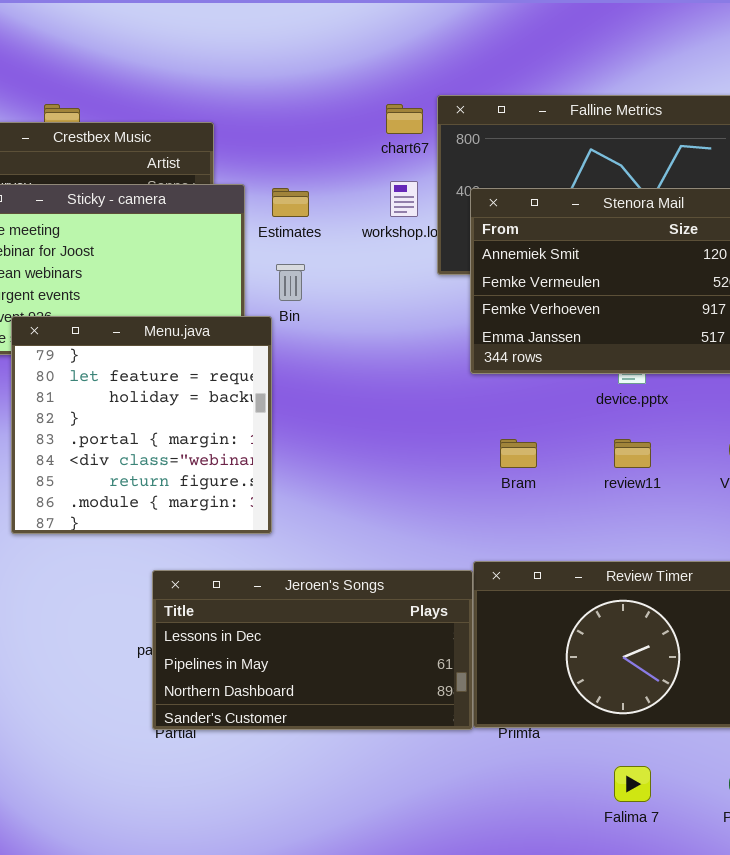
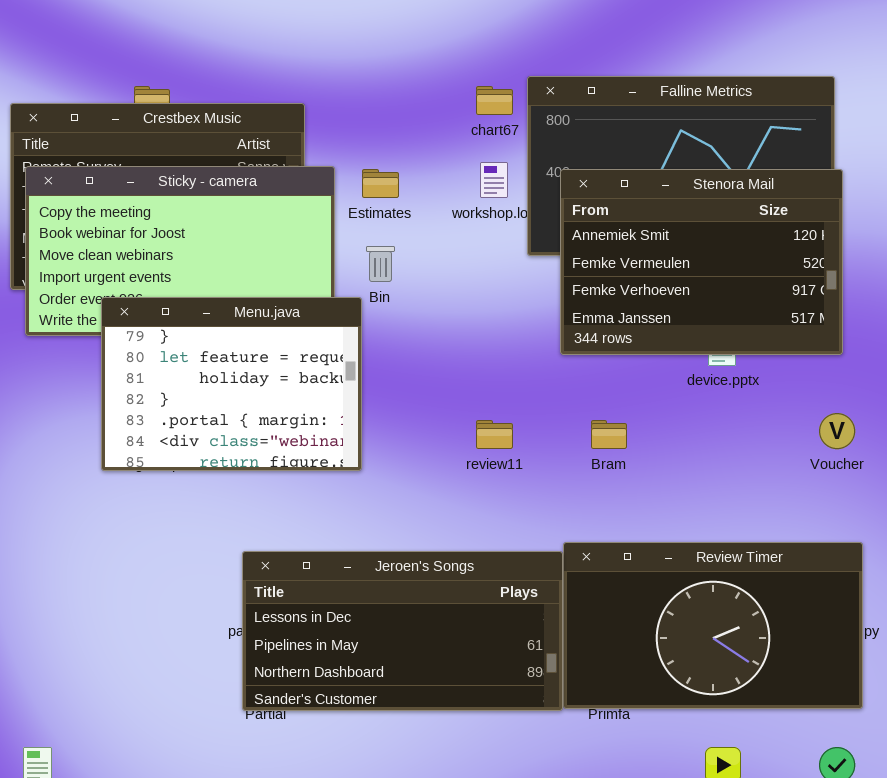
Menu.java: [11,316,272,534] -> [101,297,362,471], resized
review11: [614,439,651,468] -> [476,420,513,449], moved

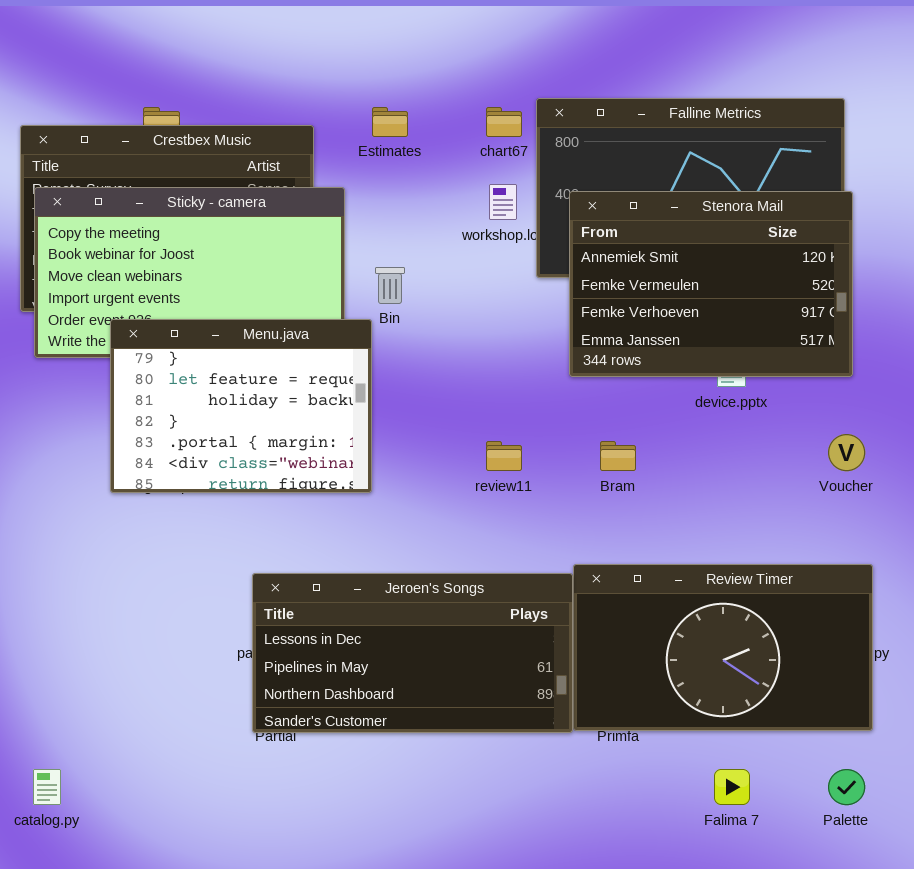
Estimates: [362,169,399,198] -> [372,107,408,137], moved

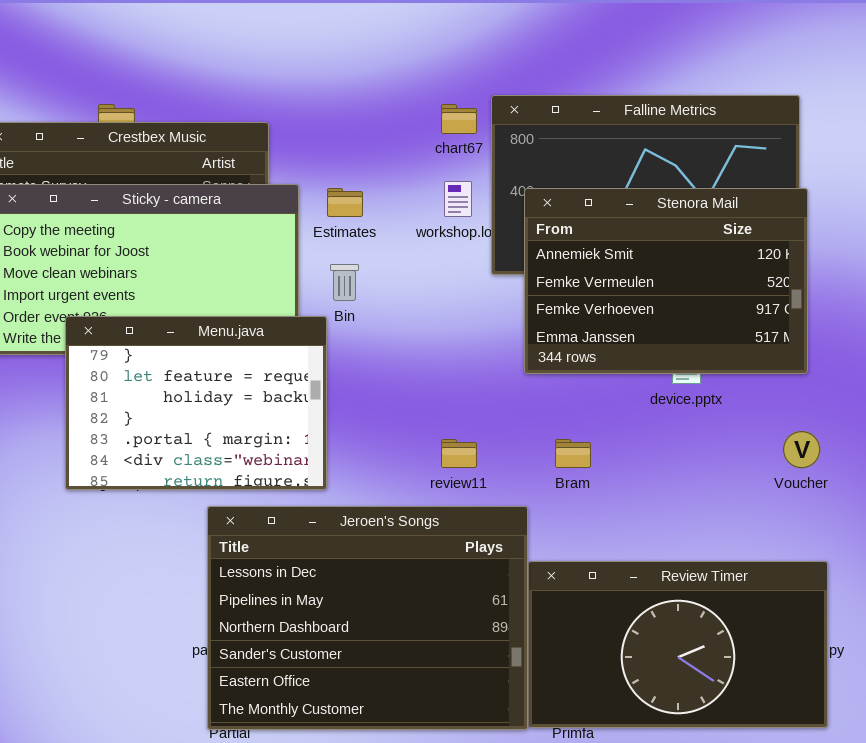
Estimates: [372,107,408,137] -> [327,188,363,217], moved
Jeroen's Songs: [252,573,573,733] -> [207,506,528,730], resized

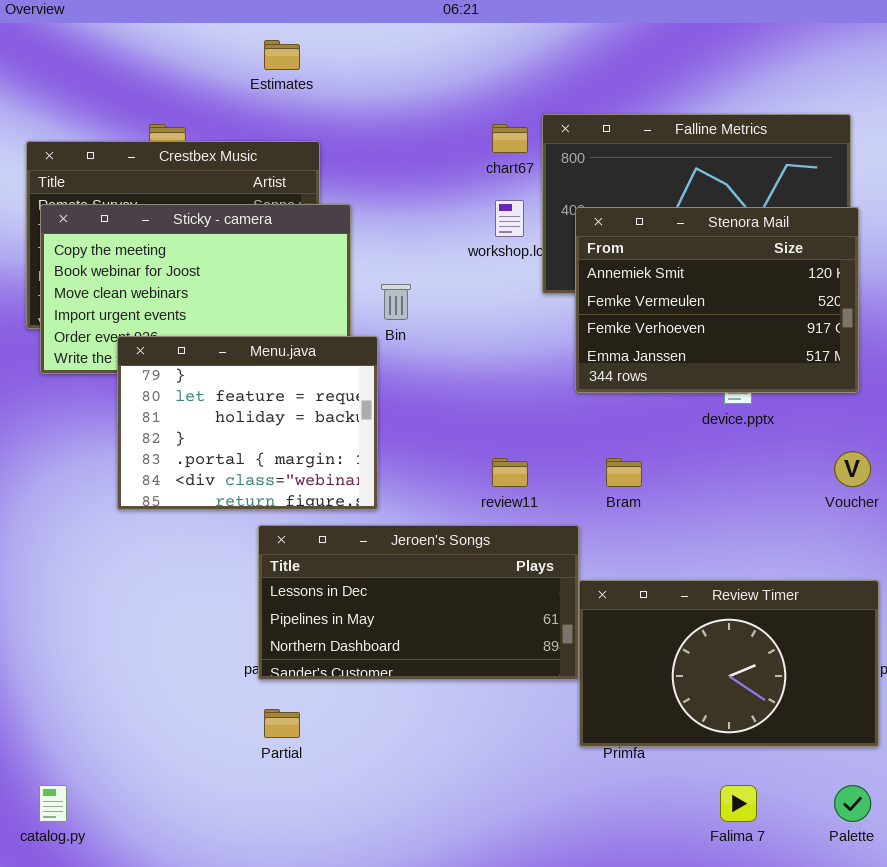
Estimates: [327,188,363,217] -> [264,40,300,70], moved
Jeroen's Songs: [207,506,528,730] -> [258,525,579,680], resized

